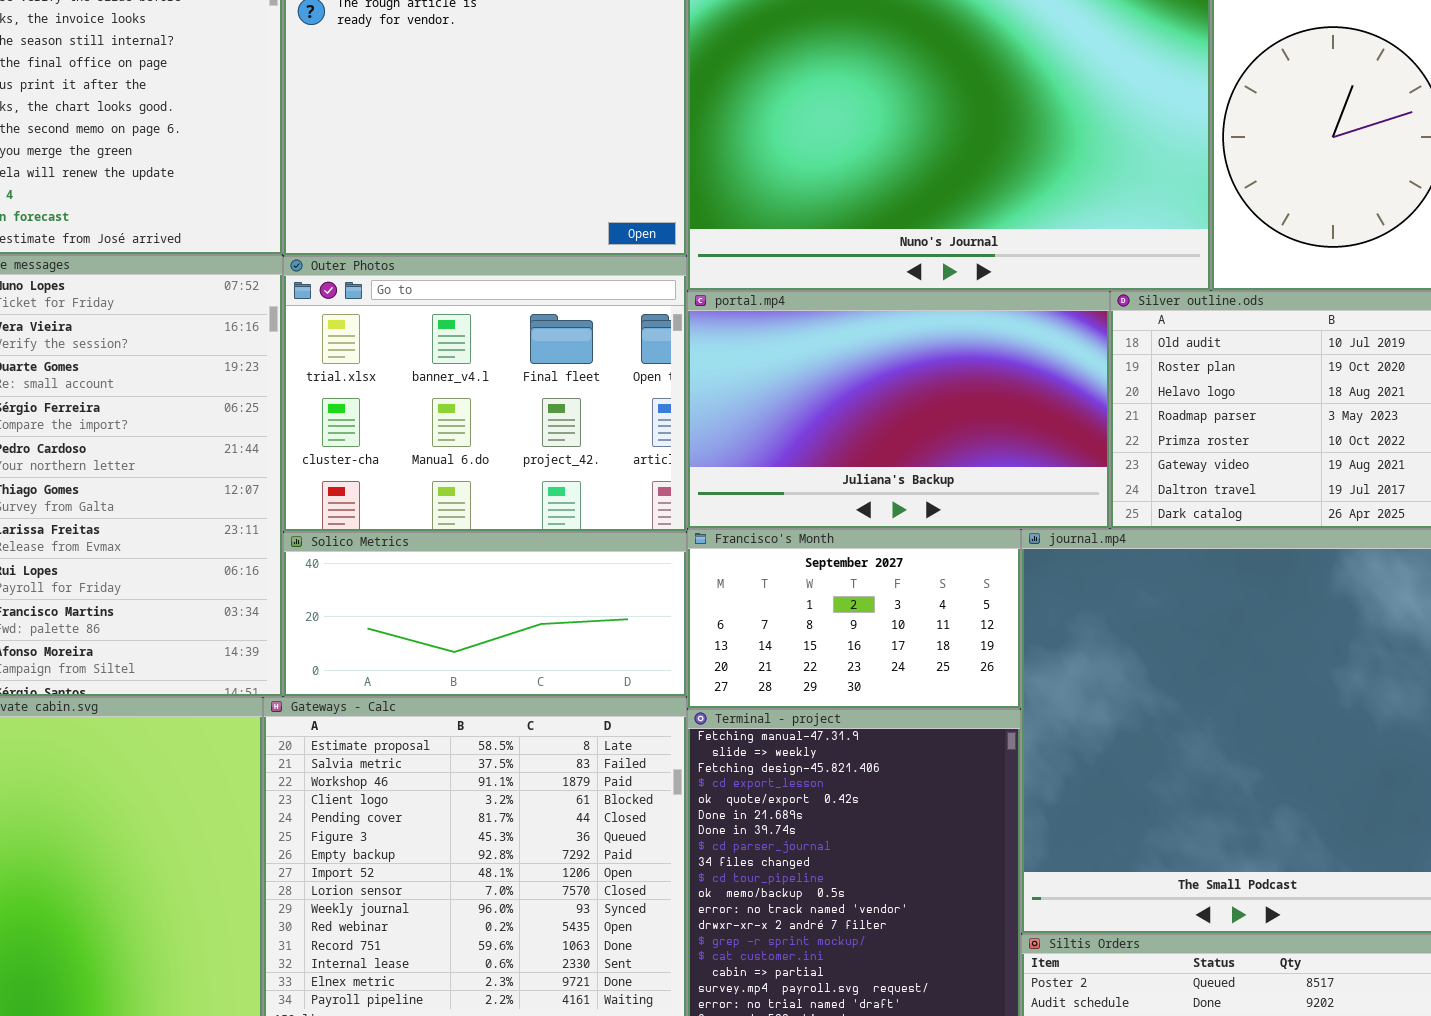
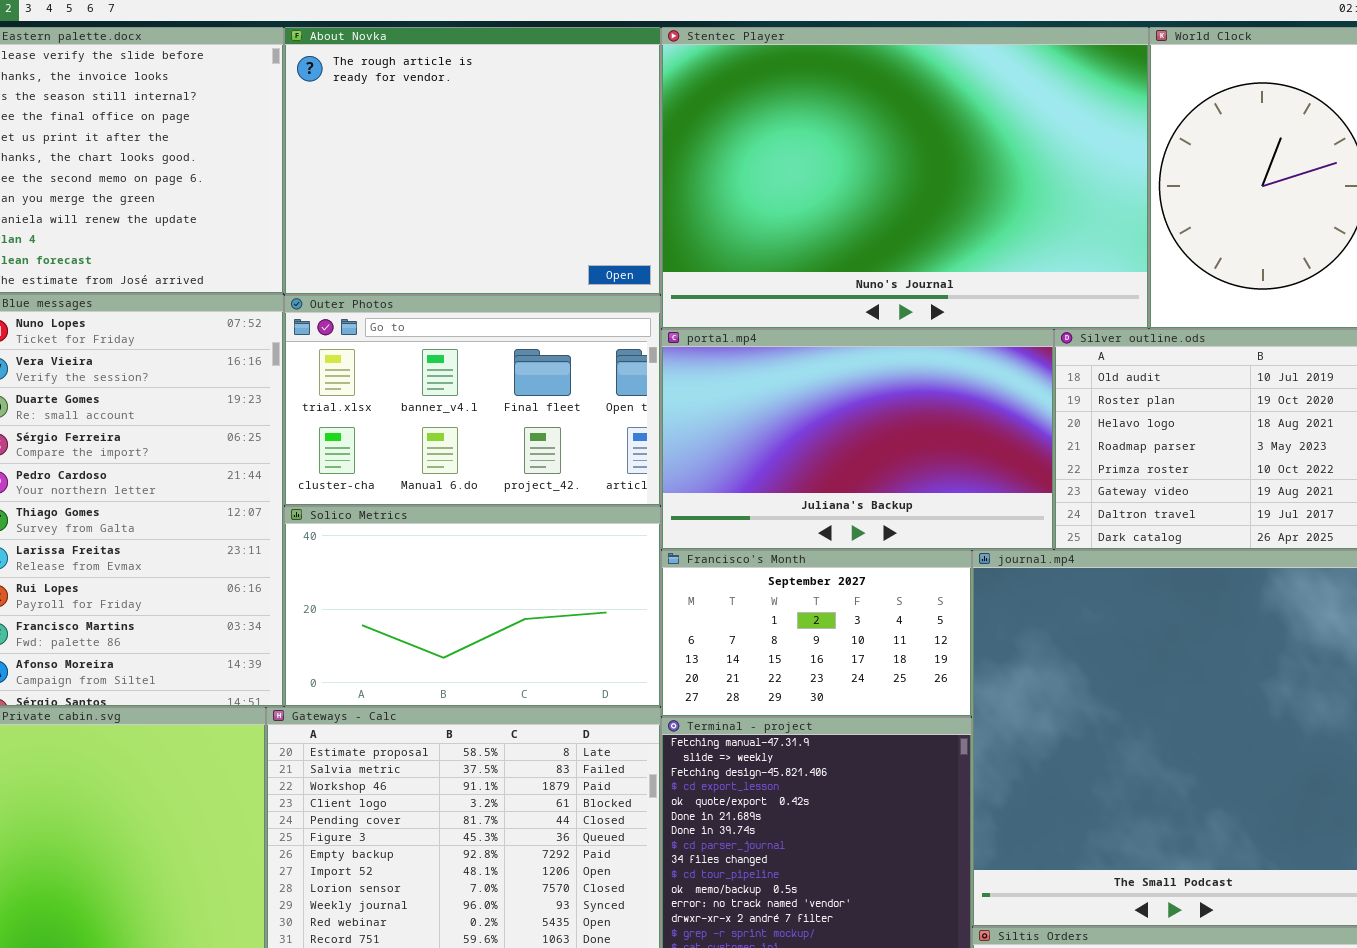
Outer Photos: [283,256,687,532] -> [284,295,661,506], resized
Solico Metrics: [283,532,687,697] -> [284,506,661,707], resized

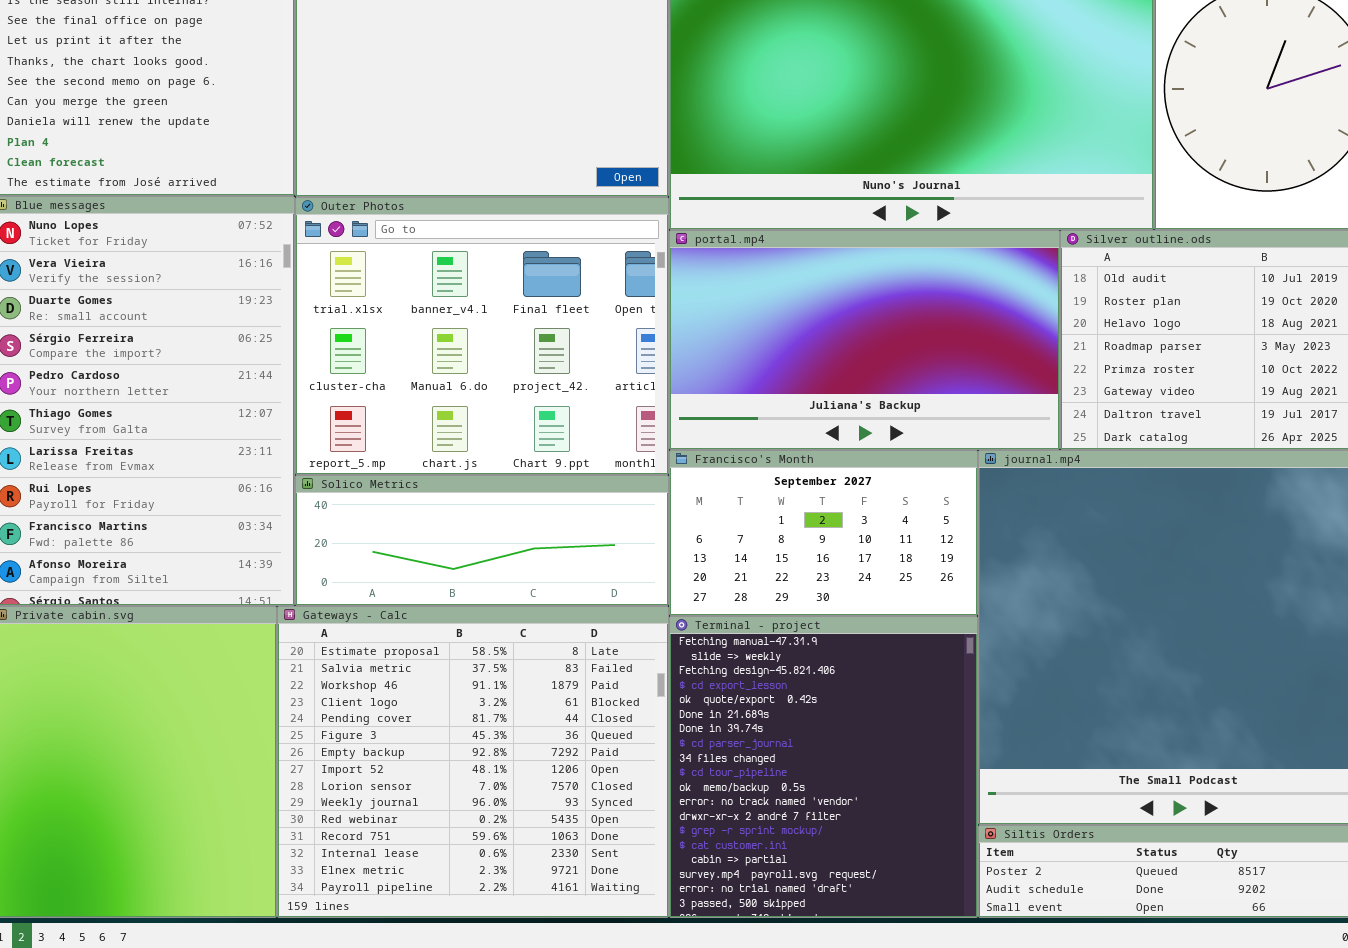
Outer Photos: [284,295,661,506] -> [295,197,669,475], resized
Solico Metrics: [284,506,661,707] -> [295,475,669,606], resized

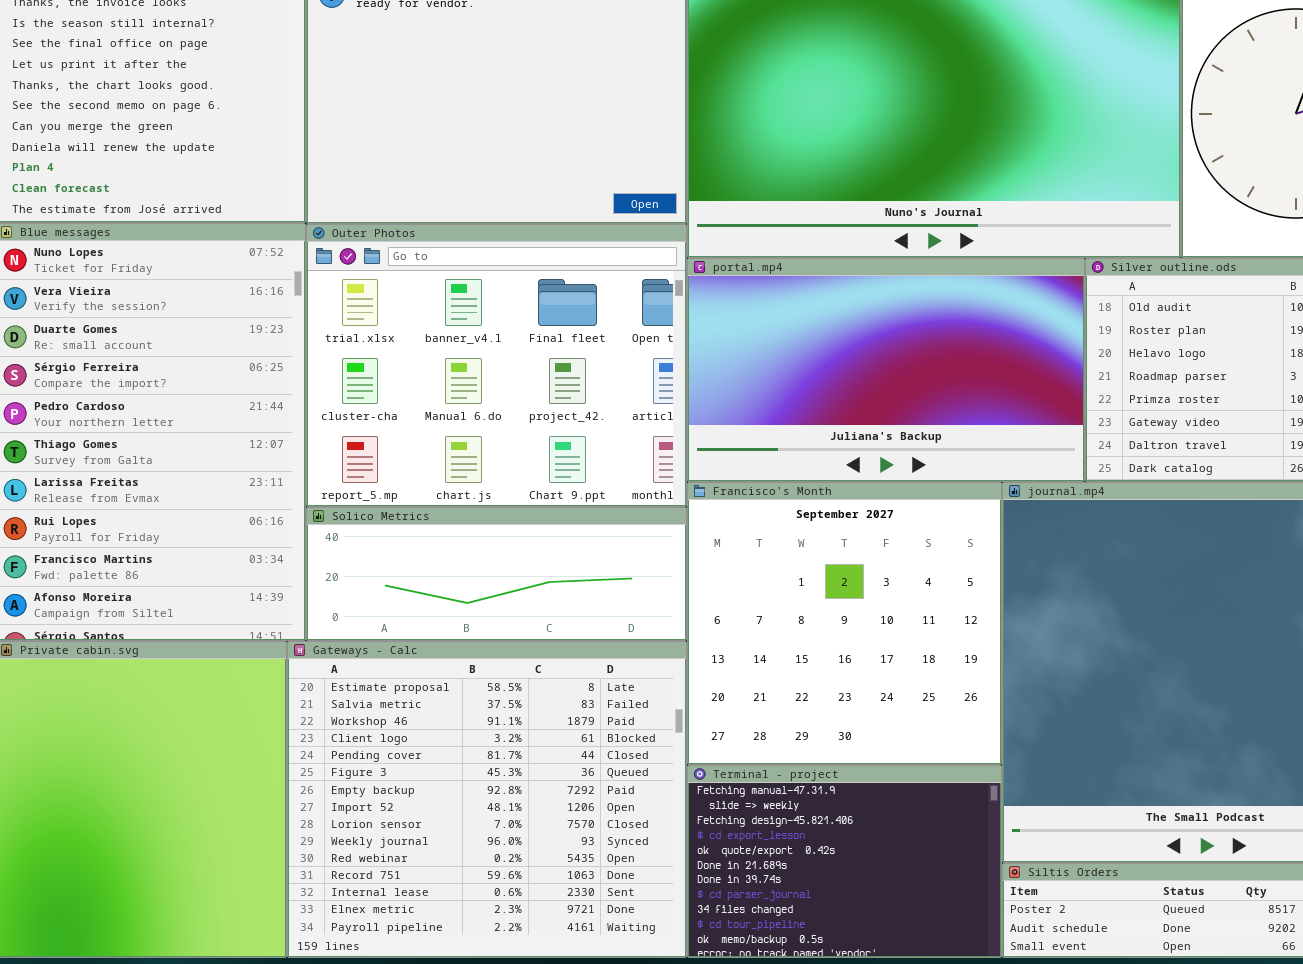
Francisco's Month: [669,450,978,616] -> [687,482,1002,765], resized
Terminal - project: [669,616,978,918] -> [687,765,1002,958], resized

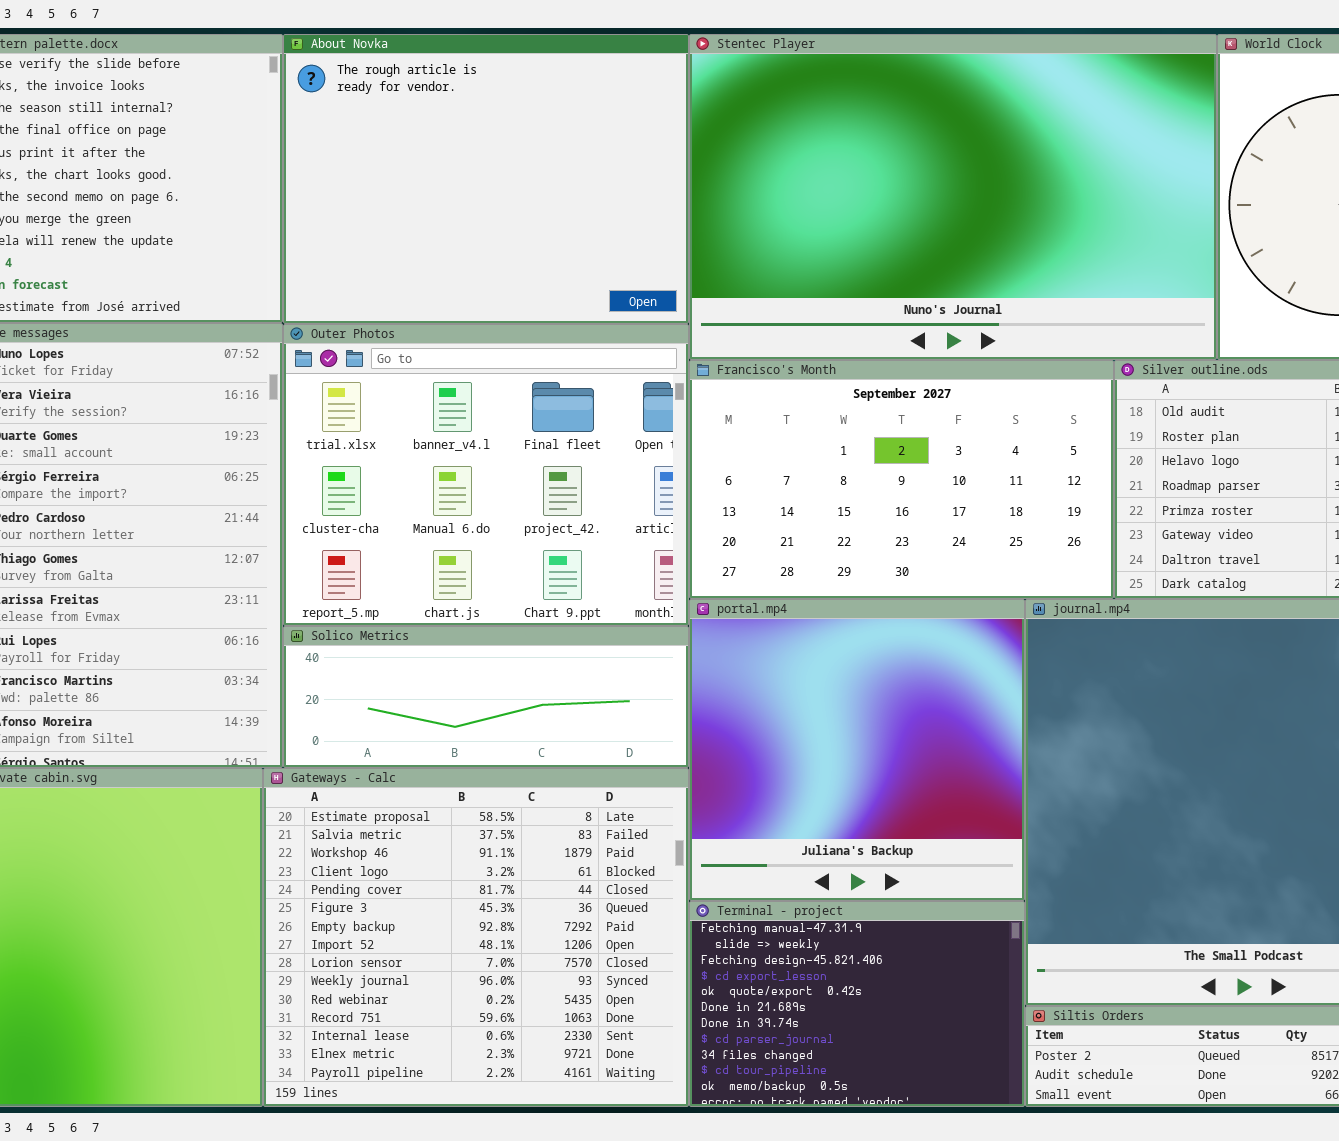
portal.mp4: [687,258,1085,482] -> [689,599,1025,901], moved, resized
Francisco's Month: [687,482,1002,765] -> [689,360,1114,599], moved, resized

